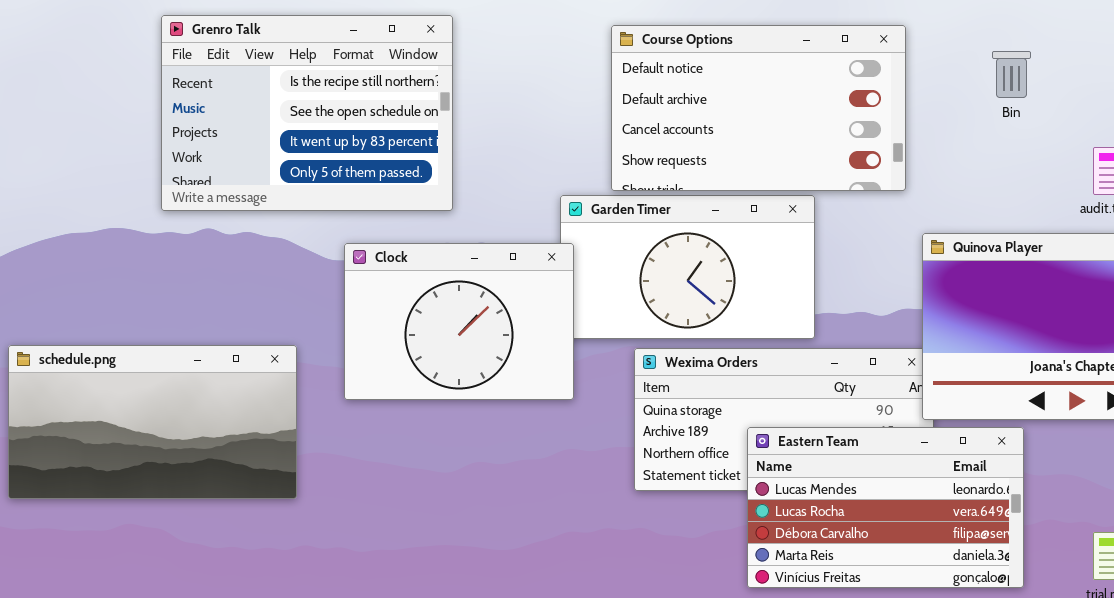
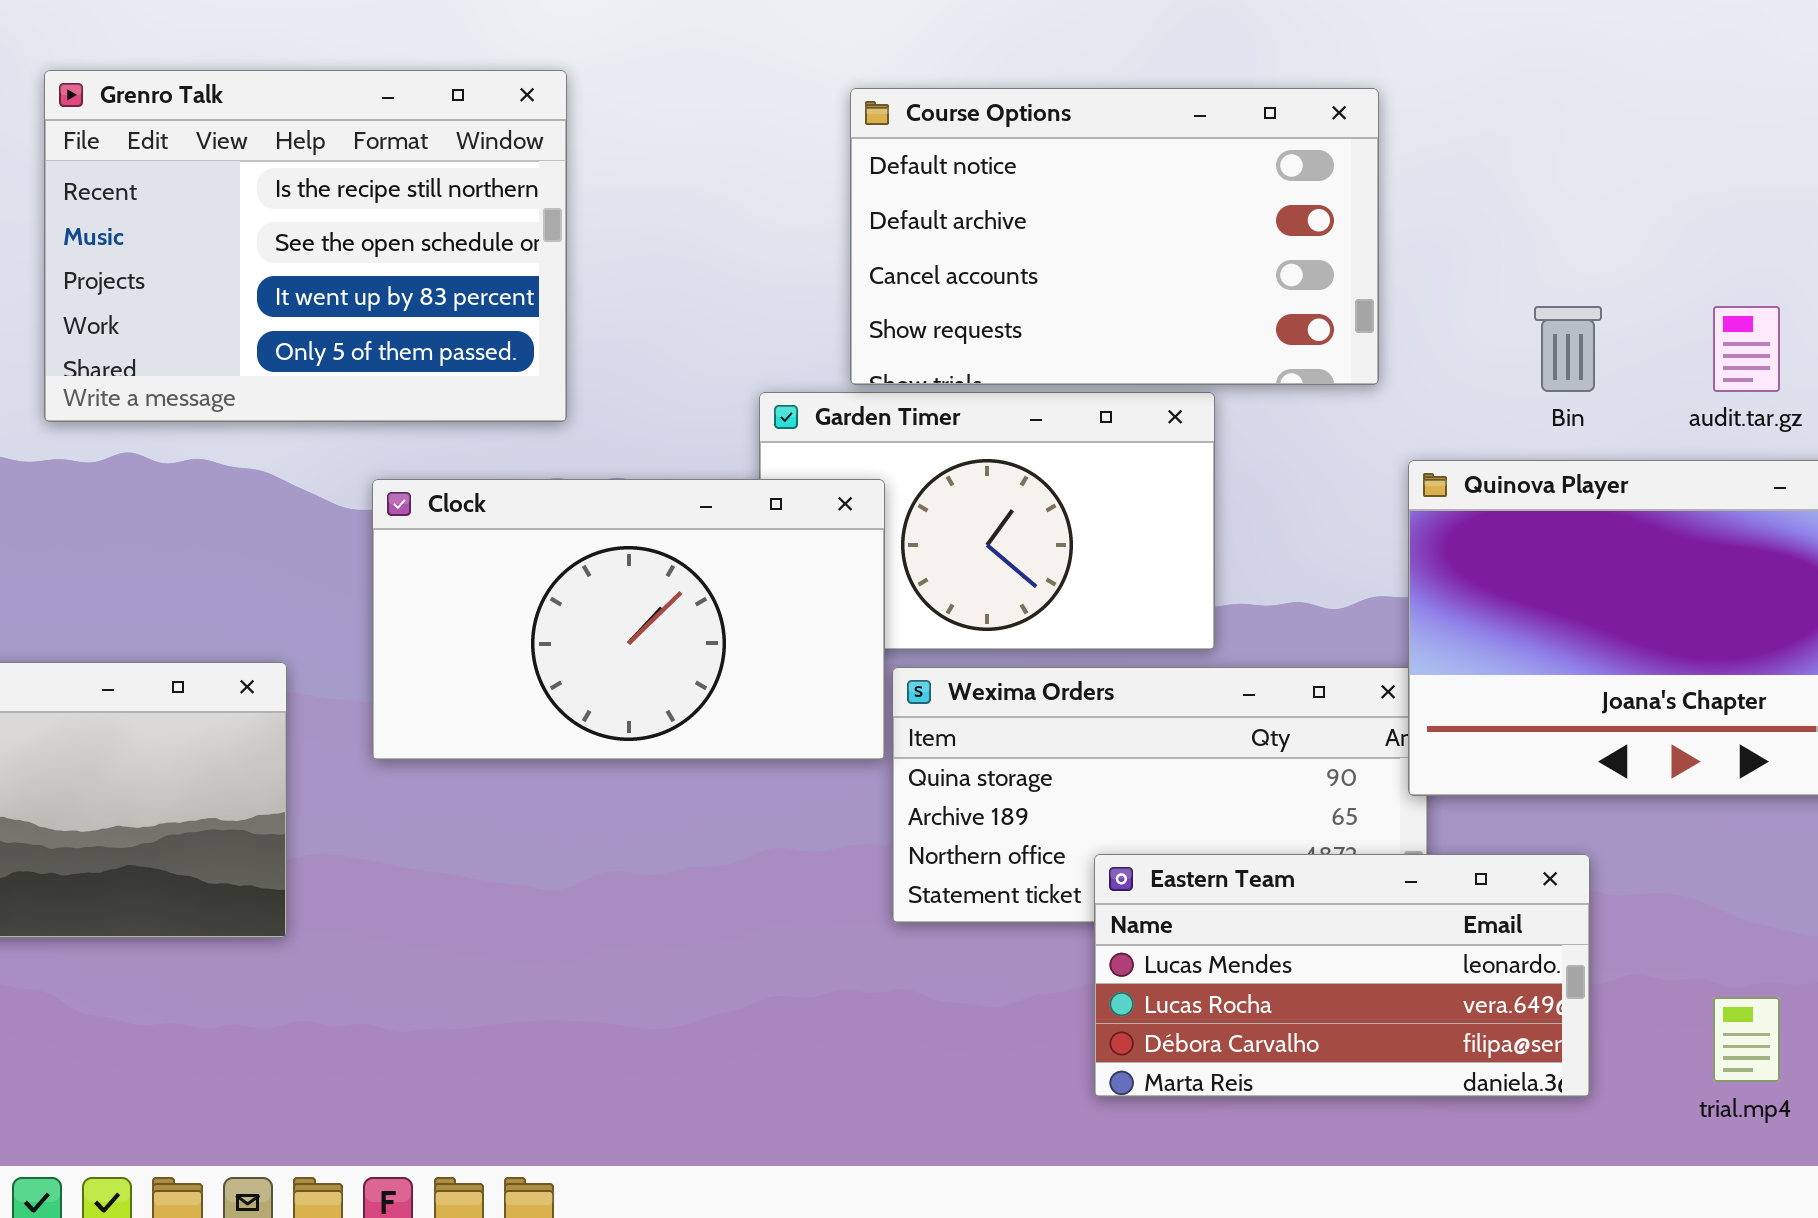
Bin: [992,51,1031,98] -> [1534,306,1602,392], moved
Clock: [344,243,574,400] -> [372,479,885,760], resized
Eastern Team: [747,427,1024,588] -> [1094,854,1590,1097], resized

